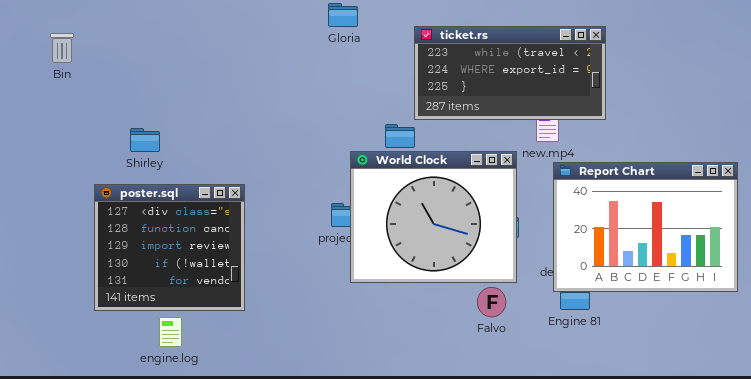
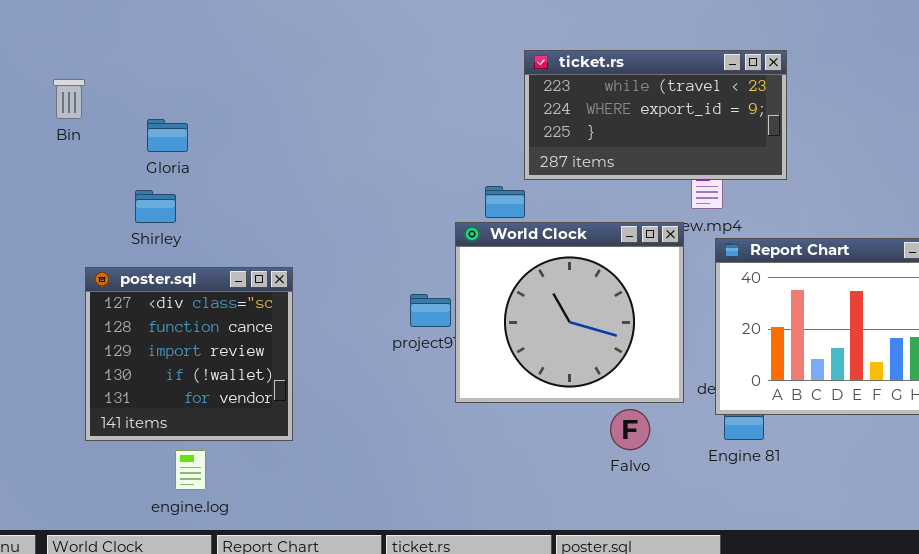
Gloria: [328,3,358,27] -> [147,119,188,152], moved
Bin: [50,33,74,63] -> [53,79,85,119], moved
World Clock: [350,151,517,283] -> [455,222,684,403], moved

